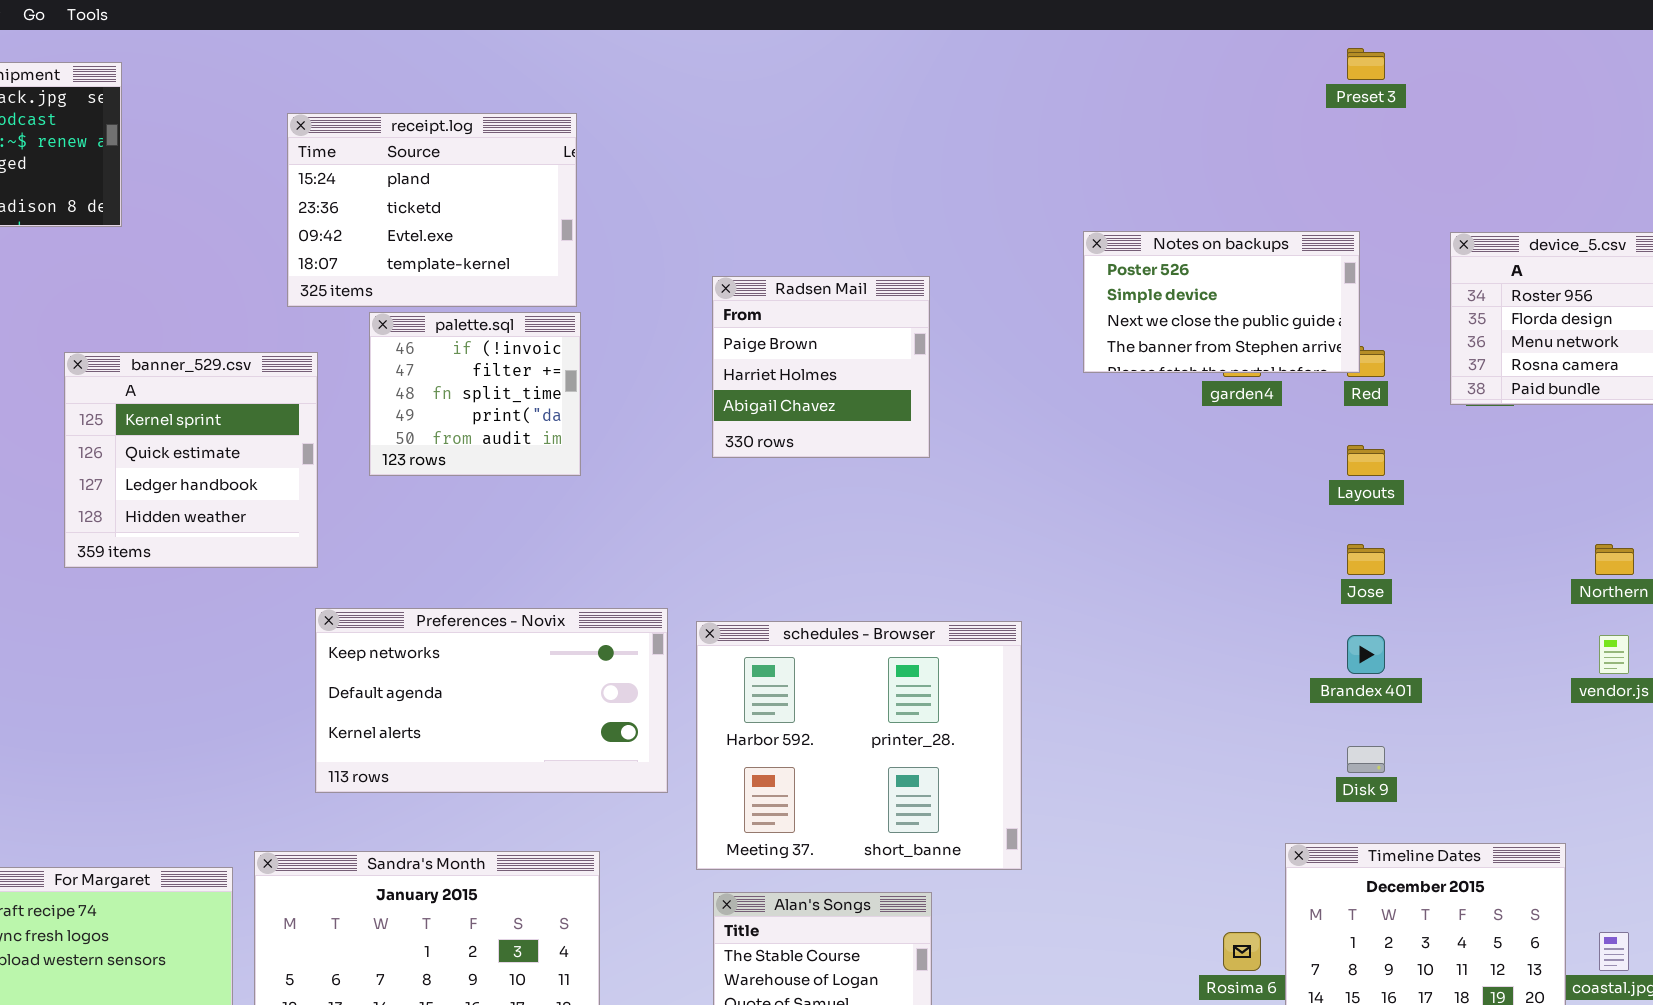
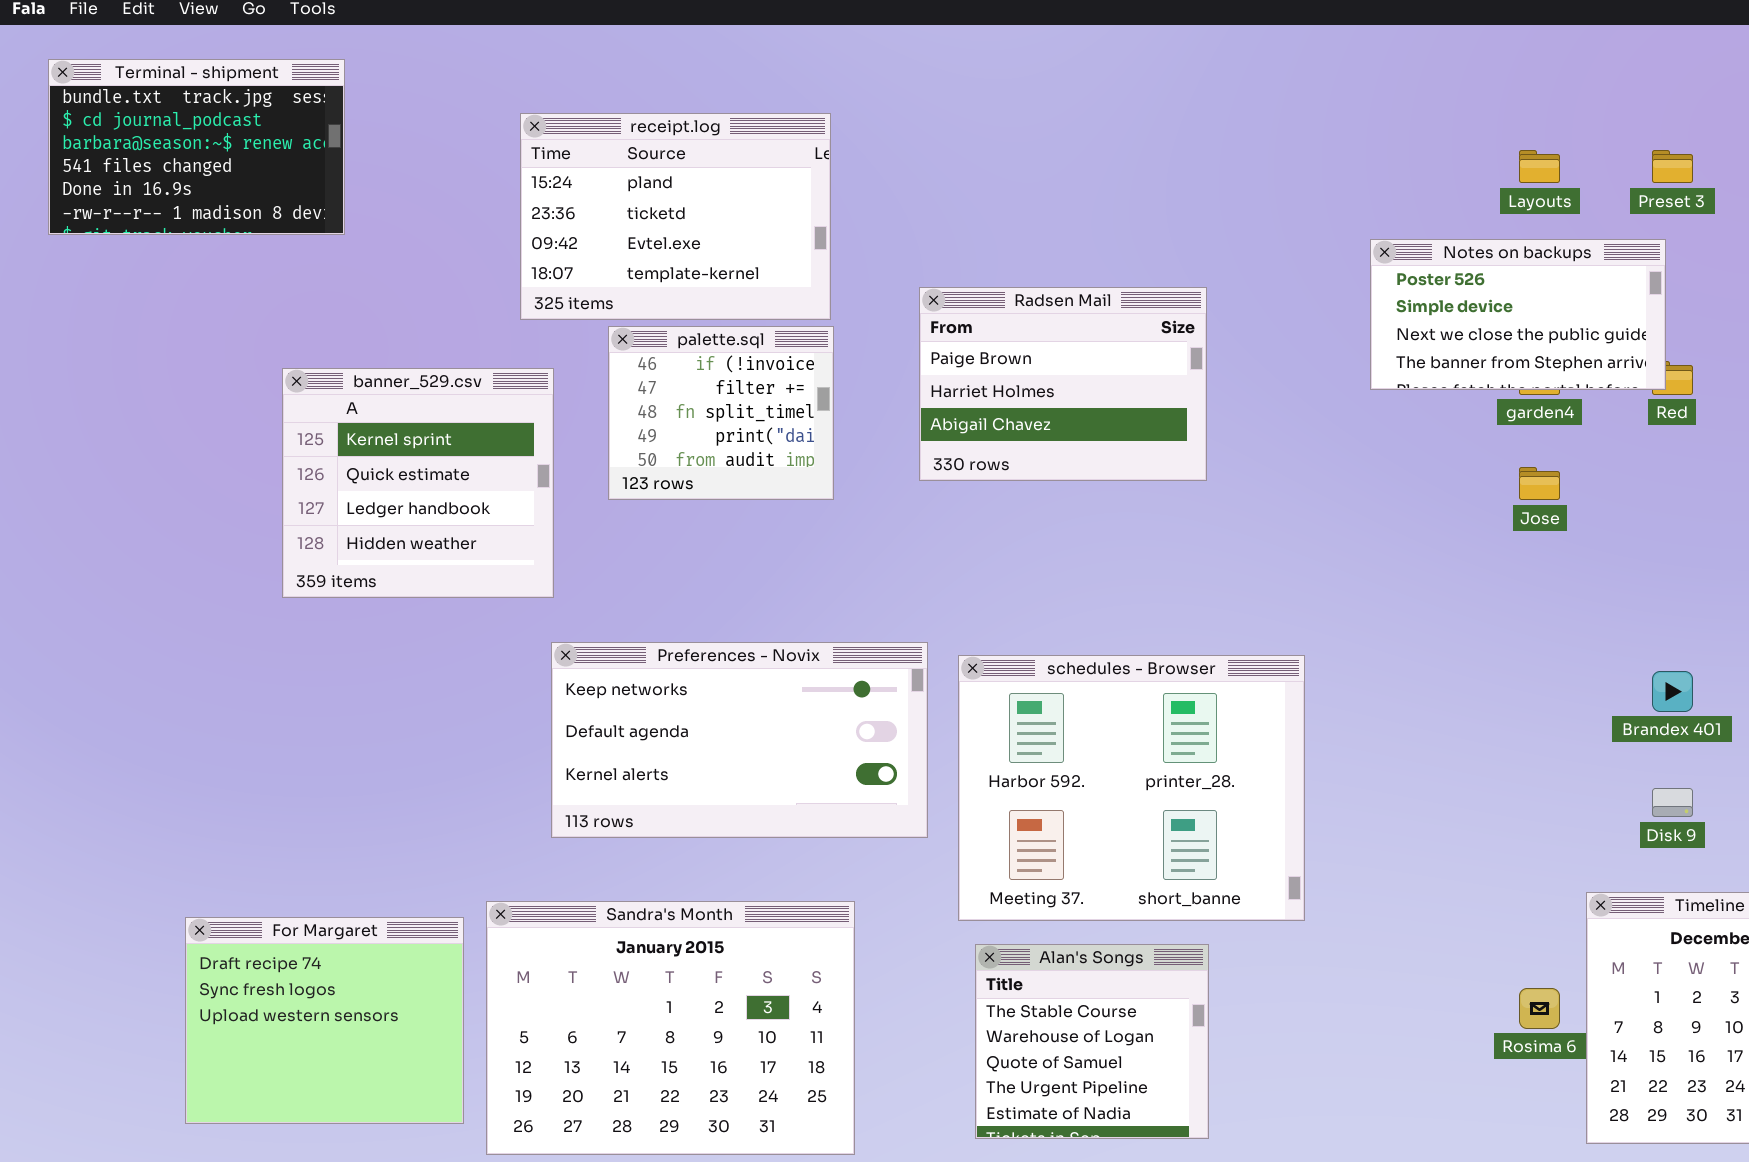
Preset 3: [1347,48,1385,80] -> [1652,150,1693,183], moved
Radsen Mail: [712,276,930,458] -> [919,287,1207,481], resized
Layouts: [1347,445,1385,476] -> [1519,150,1560,183], moved
Jose: [1347,544,1385,575] -> [1519,467,1560,500], moved

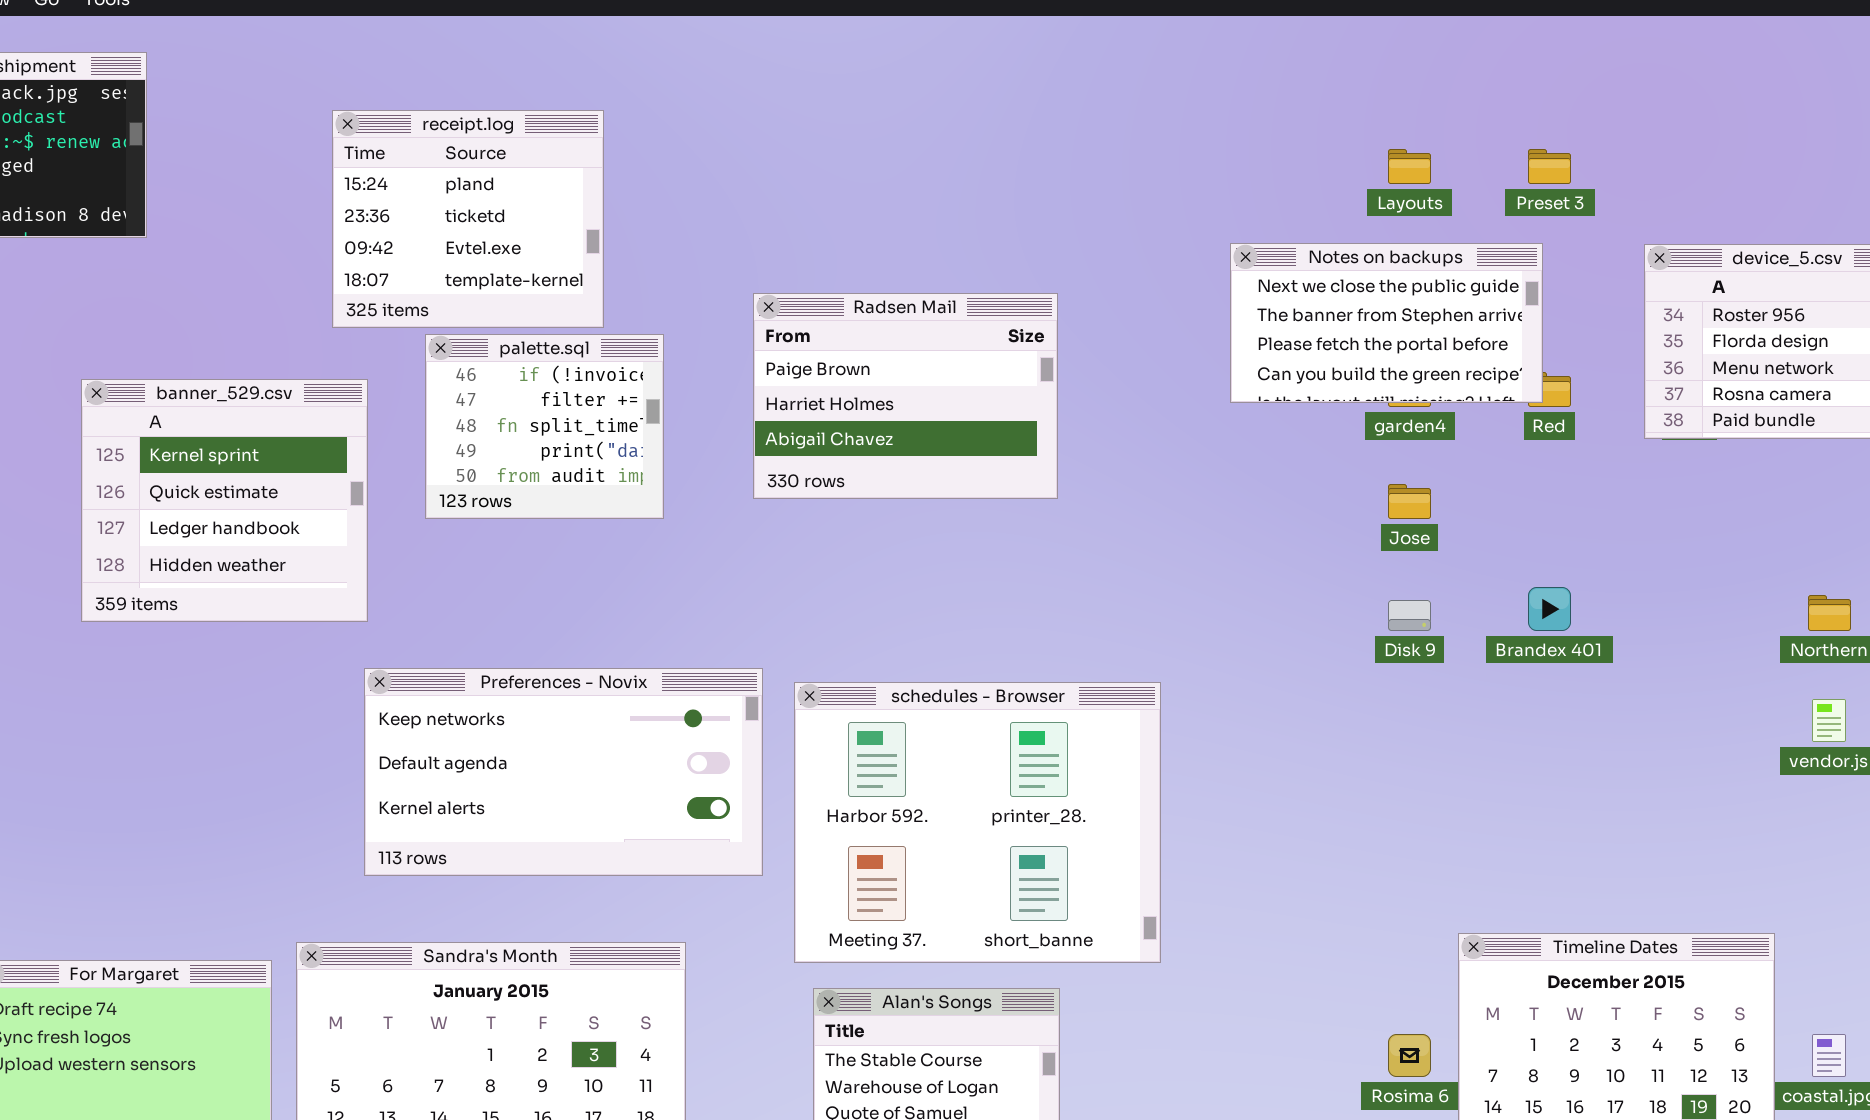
receipt.log: [520,113,831,320] -> [332,110,604,328], resized
Notes on backups: [1370,239,1666,390] -> [1230,243,1543,403], scrolled down 2 rows
Brandex 401: [1652,671,1693,712] -> [1528,587,1571,631], moved
Disk 9: [1652,788,1693,817] -> [1388,600,1431,631], moved

